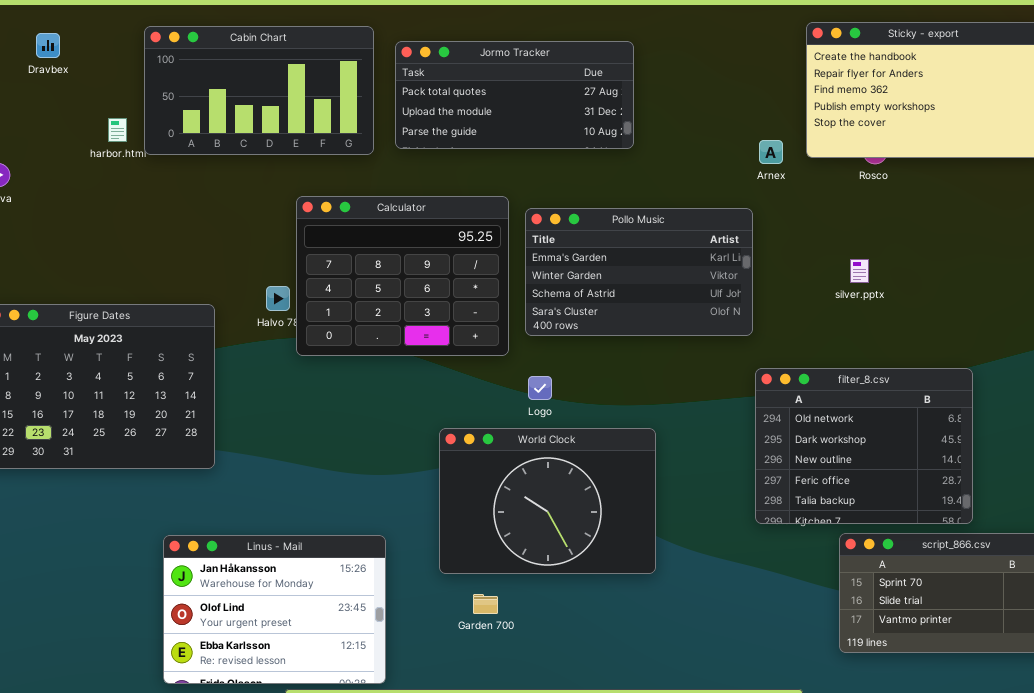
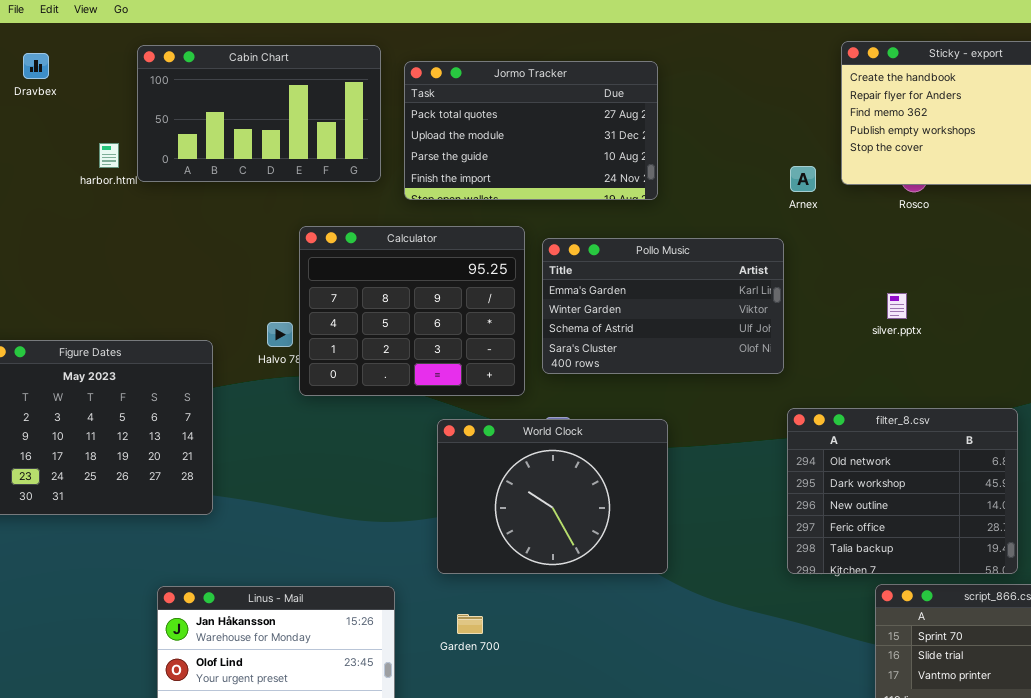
Jormo Tracker: [395,41,634,149] -> [404,61,658,200], resized
World Clock: [439,428,656,574] -> [437,419,668,574], moved
Garden 700: [473,594,498,614] -> [457,614,483,634], moved

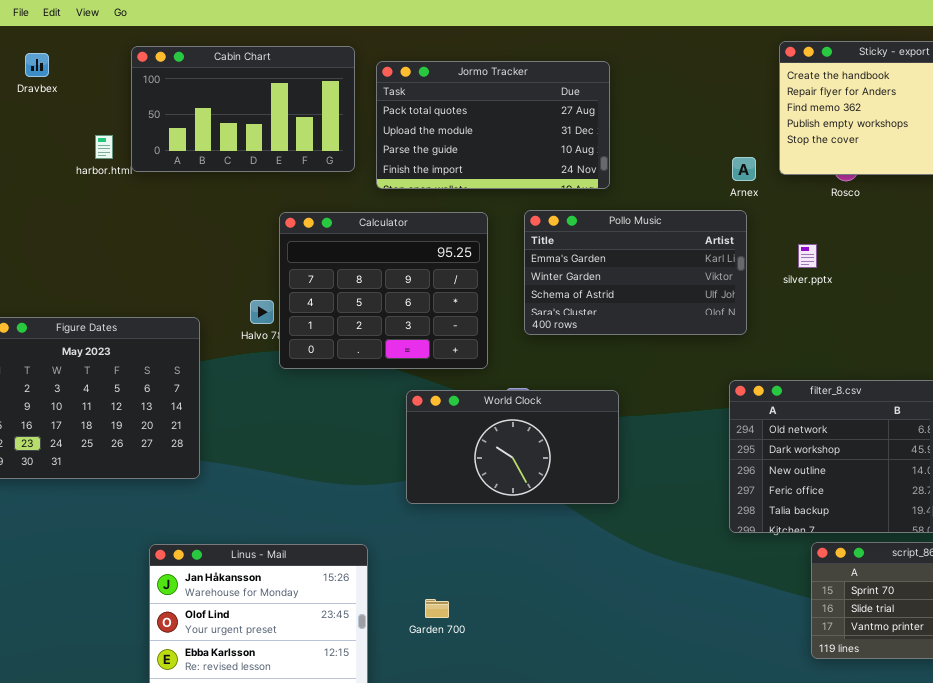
Pollo Music: [542,238,784,374] -> [524,210,747,335], moved
silver.pptx: [887,293,907,319] -> [798,244,817,268], moved
World Clock: [437,419,668,574] -> [406,390,619,504], resized
Garden 700: [457,614,483,634] -> [425,599,449,618], moved

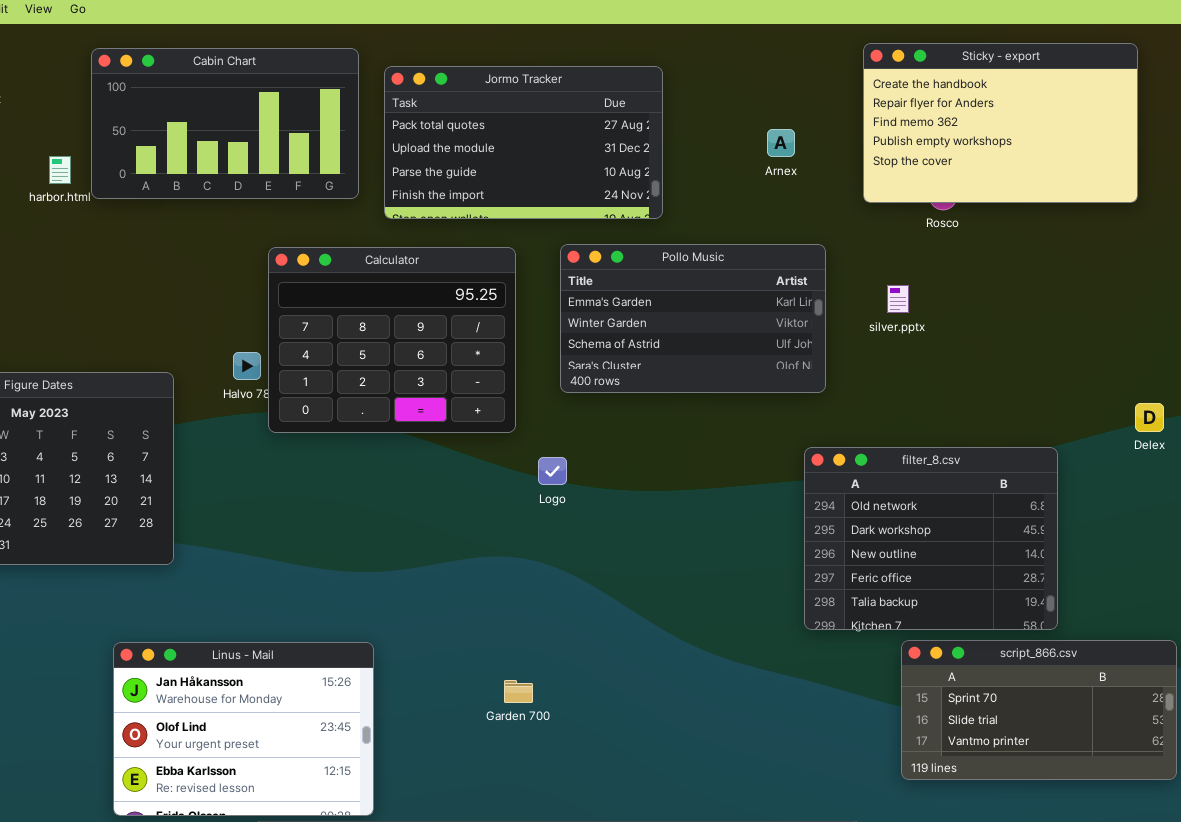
Arnex: [732,157,756,181] -> [767,129,795,157], moved
World Clock: [406,390,619,504] -> none, closed
Garden 700: [425,599,449,618] -> [504,680,533,703], moved

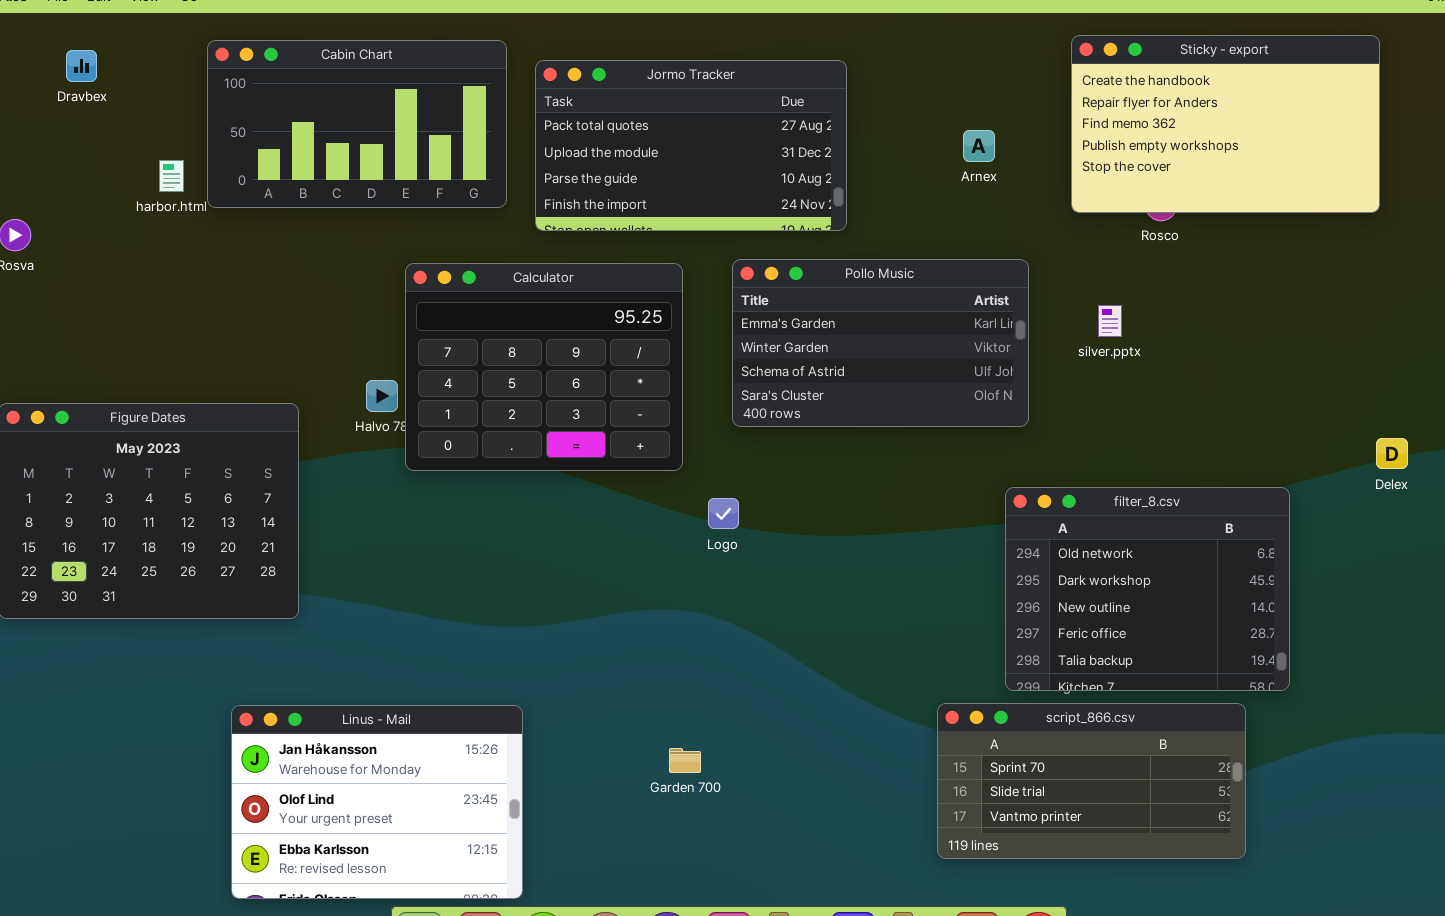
script_866.csv: [901,640,1177,780] -> [937,703,1246,859], moved

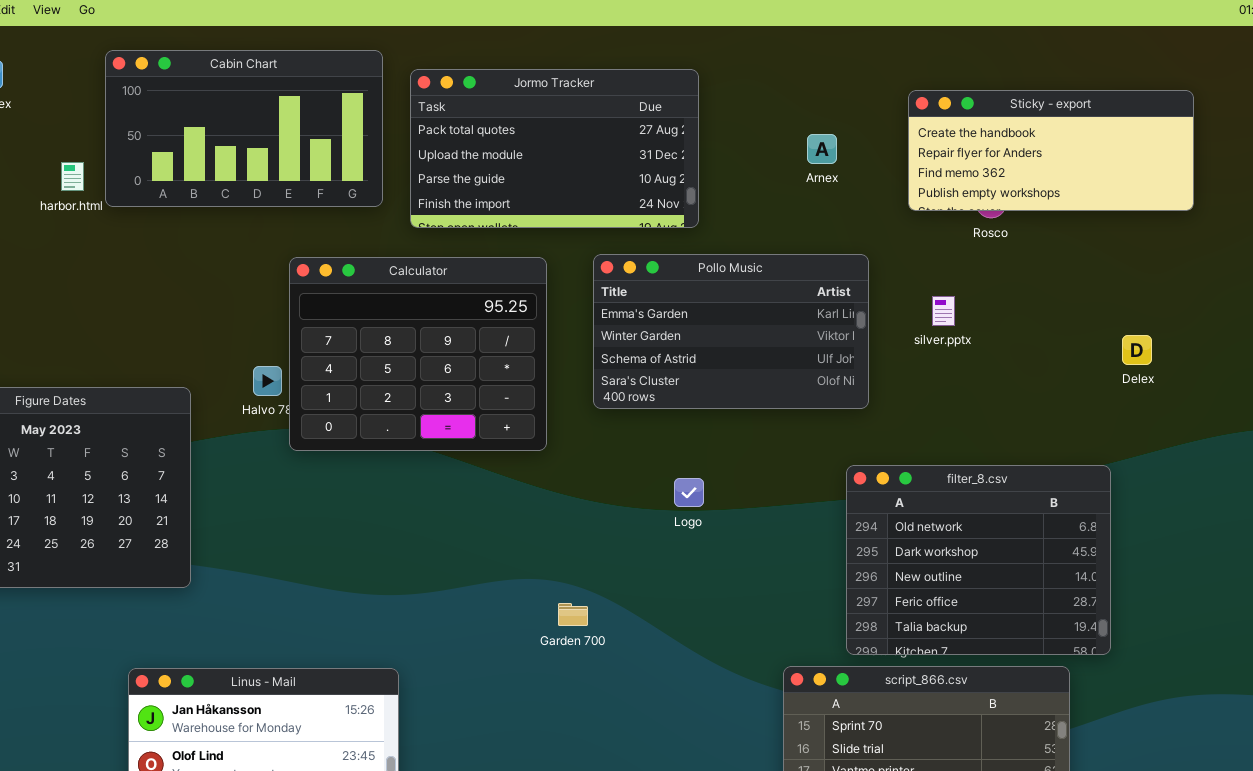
Sticky - export: [1071,35,1380,213] -> [908,90,1194,211], resized
Delex: [1376,438,1408,469] -> [1122,335,1152,365], moved
Logo: [708,498,739,529] -> [674,478,704,507], moved
Garden 700: [669,748,701,773] -> [558,603,588,626], moved

